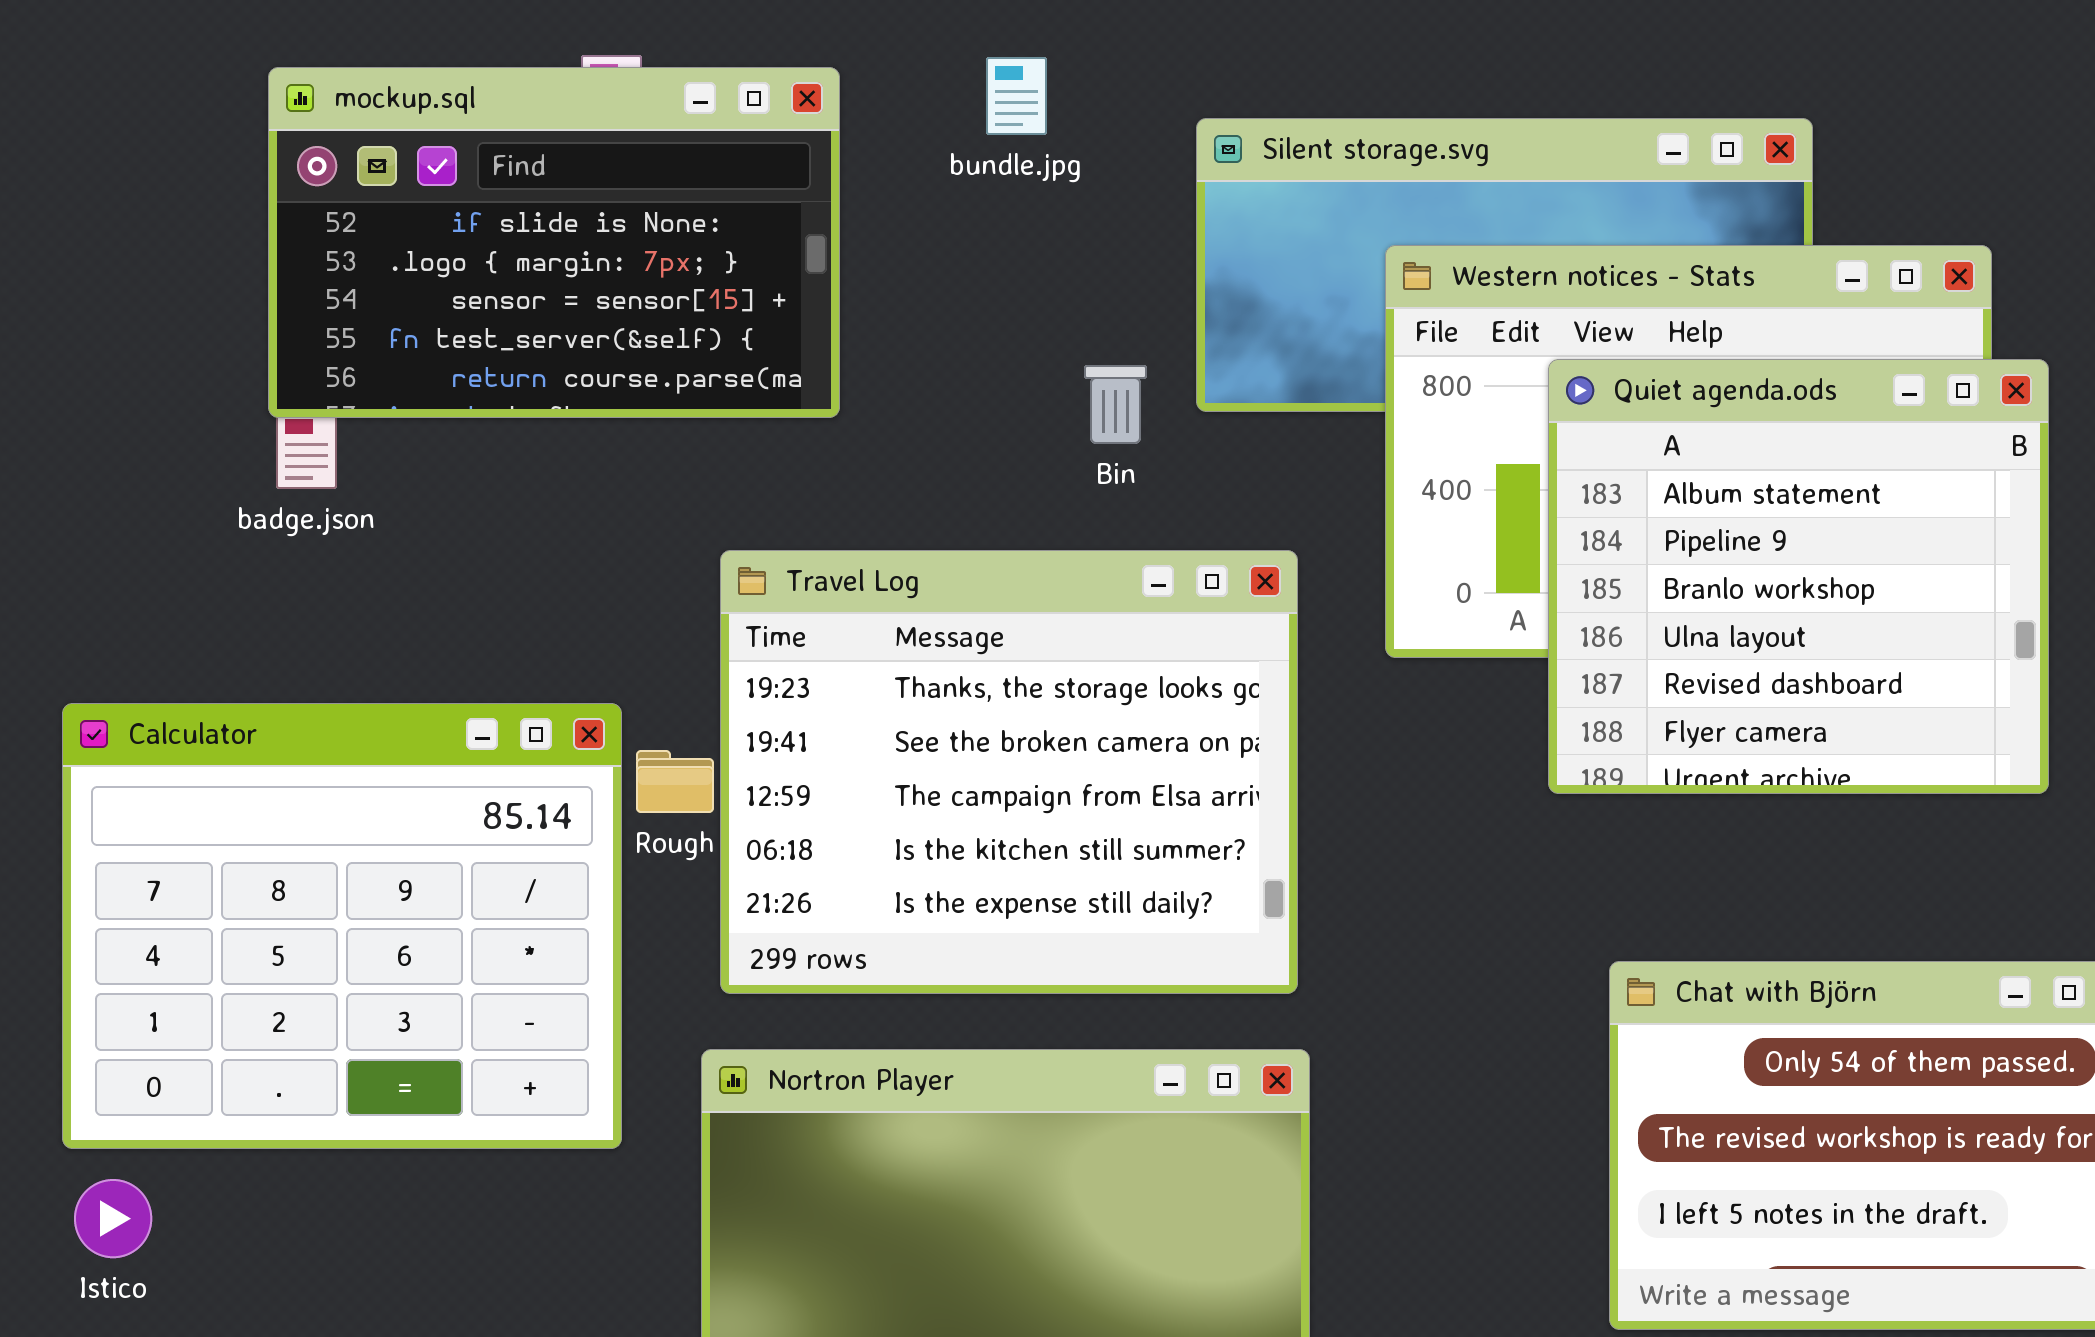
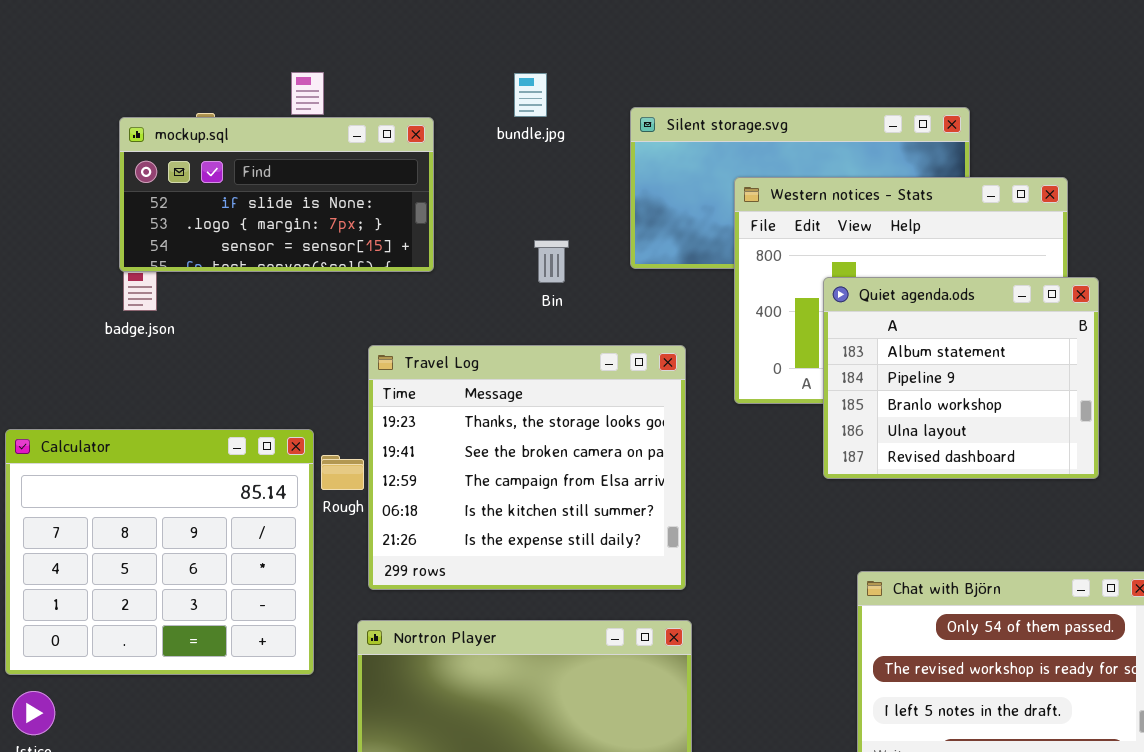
mockup.sql: [268,67,840,418] -> [119,117,434,272], resized
Quiet agenda.ods: [1548,359,2049,794] -> [823,277,1099,479], resized
Bin: [1084,365,1147,444] -> [534,240,569,283], moved

